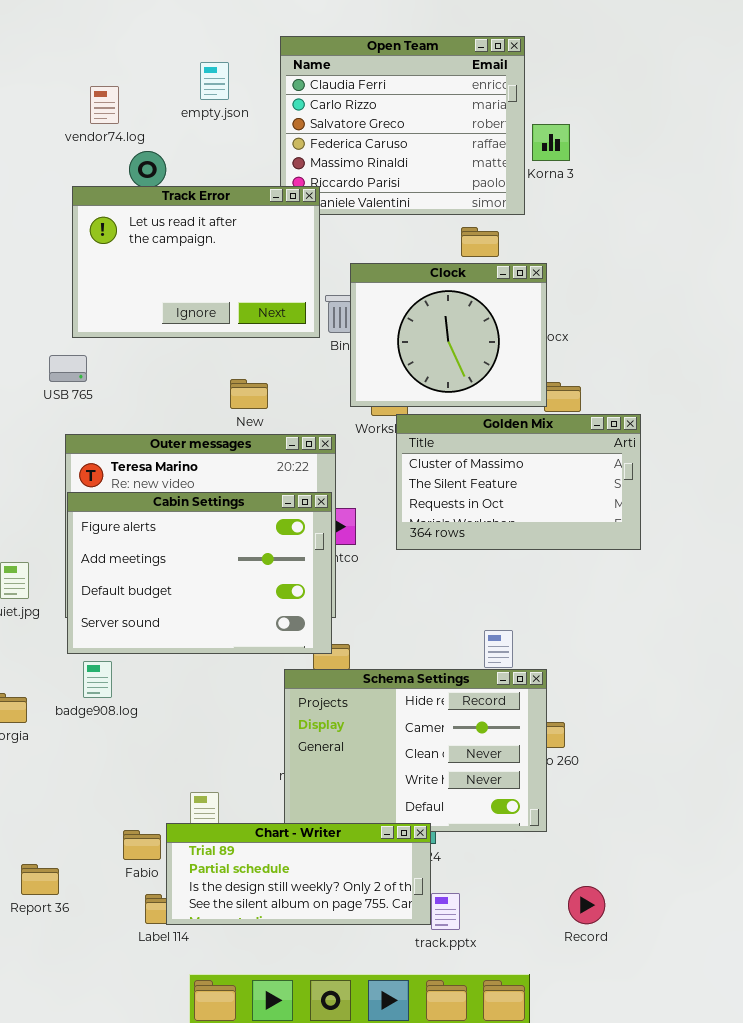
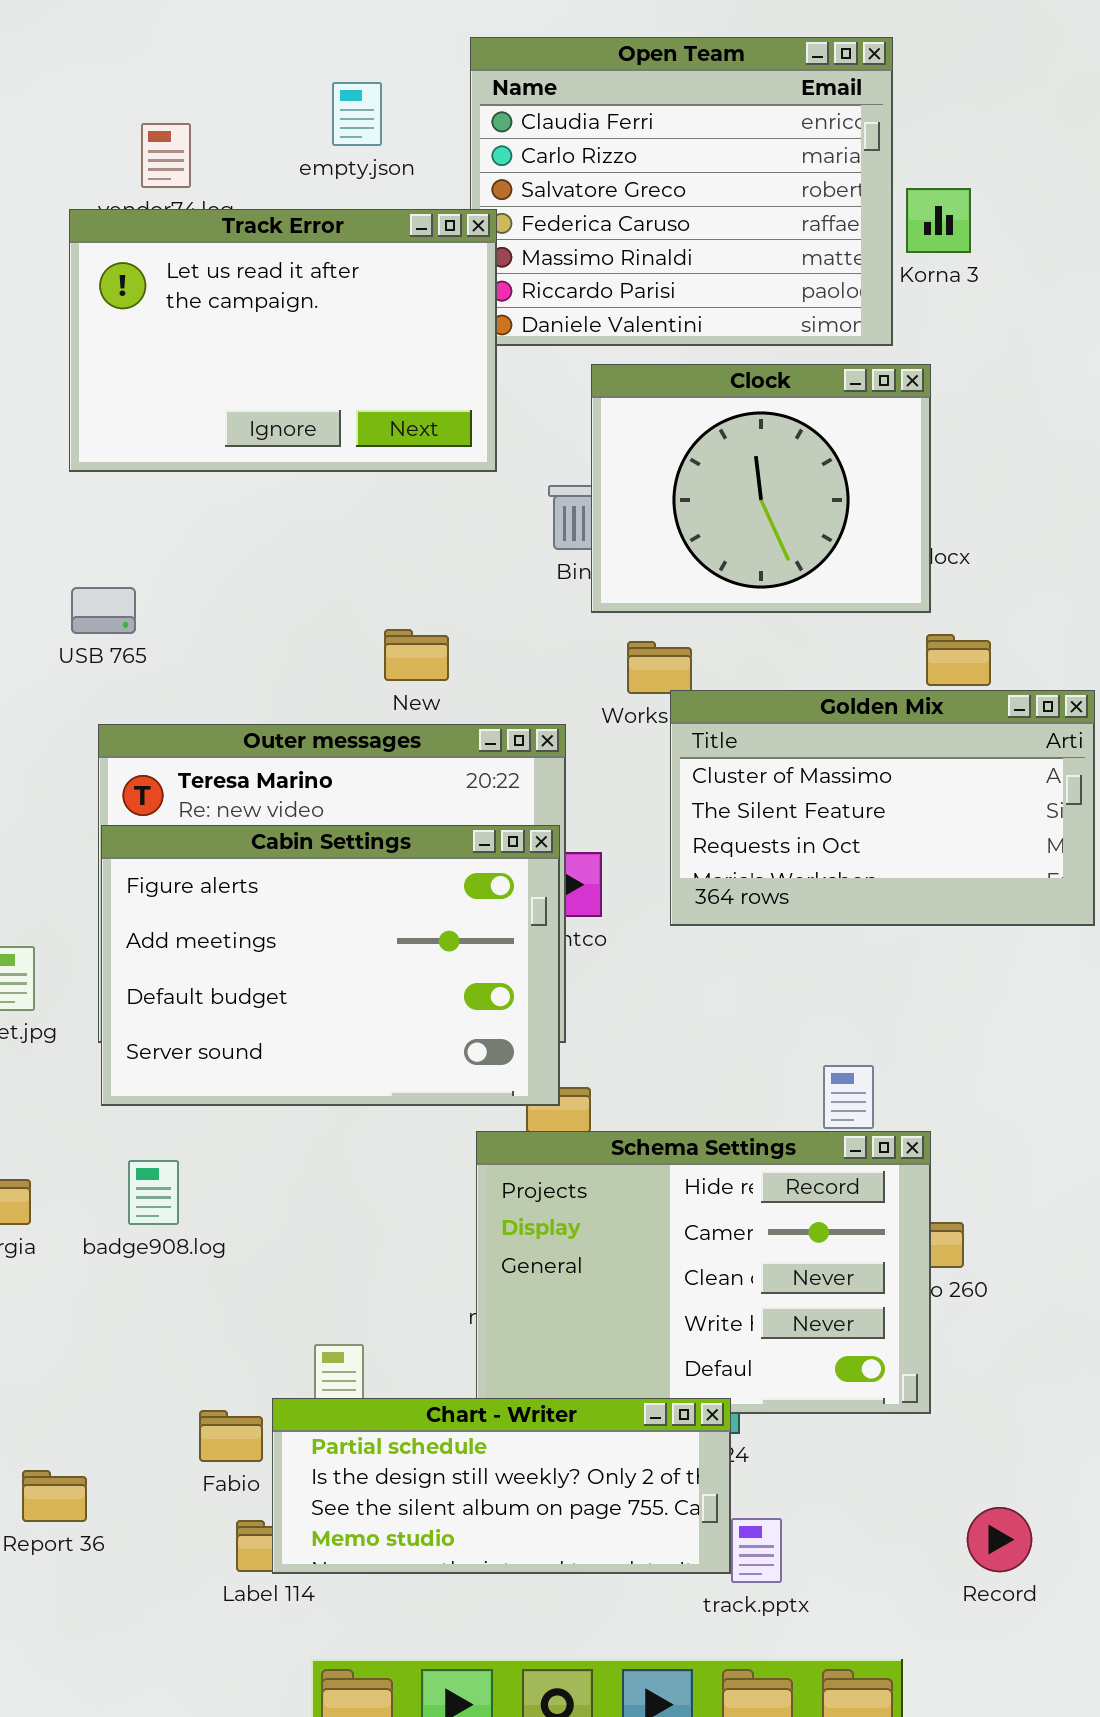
Track Error: [72,186,320,338] -> [69,209,497,472], moved
Clock: [350,263,547,407] -> [591,364,931,613], moved
badge908.log: [83,661,112,698] -> [128,1160,179,1225], moved
Chart - Writer: [166,823,431,925] -> [272,1398,731,1574], scrolled down 1 row

